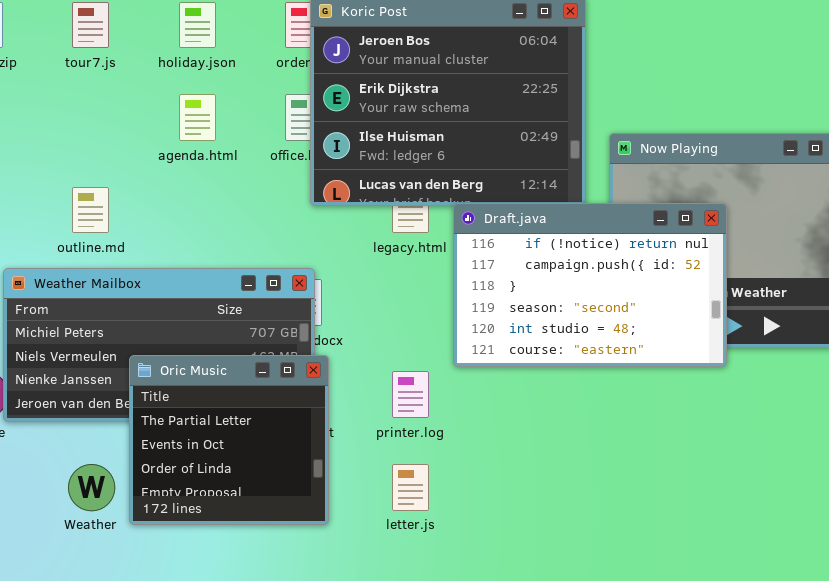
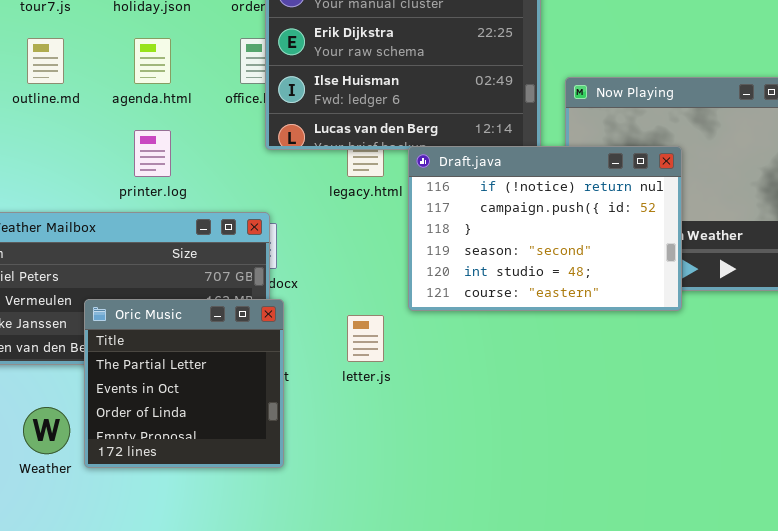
outline.md: [72,187,109,233] -> [27,38,64,84], moved
printer.log: [392,371,429,418] -> [134,130,171,177], moved
letter.js: [392,464,429,511] -> [347,315,384,362], moved

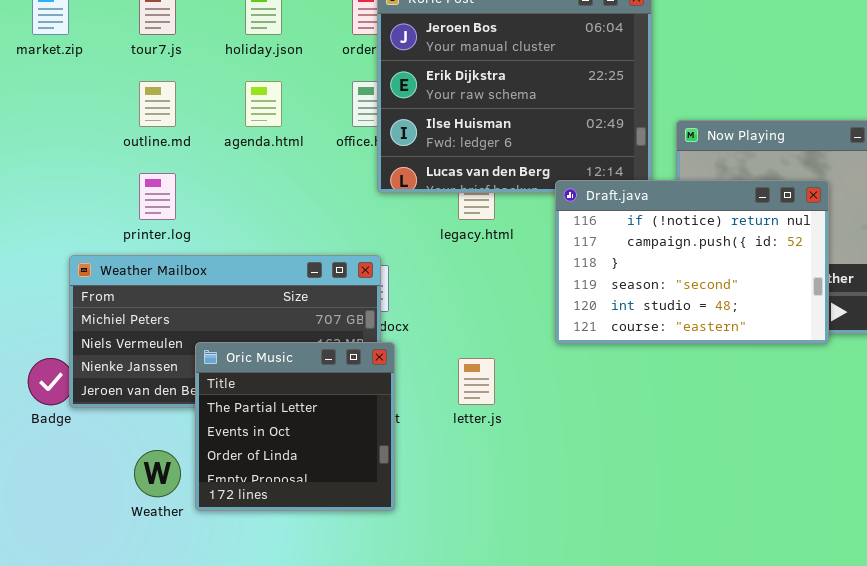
printer.log: [134,130,171,177] -> [139,173,176,220], moved
Draft.java: [408,146,682,311] -> [555,180,829,344], moved

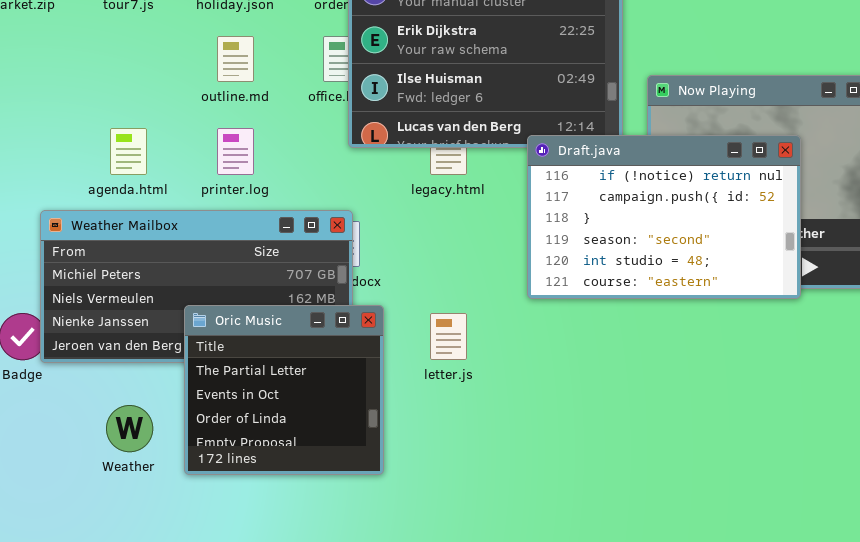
outline.md: [139,81,176,127] -> [217,36,254,82], moved
agenda.html: [245,81,282,127] -> [110,128,147,175], moved
printer.log: [139,173,176,220] -> [217,128,254,175], moved
Oric Music: [195,342,395,511] -> [184,305,384,475], moved

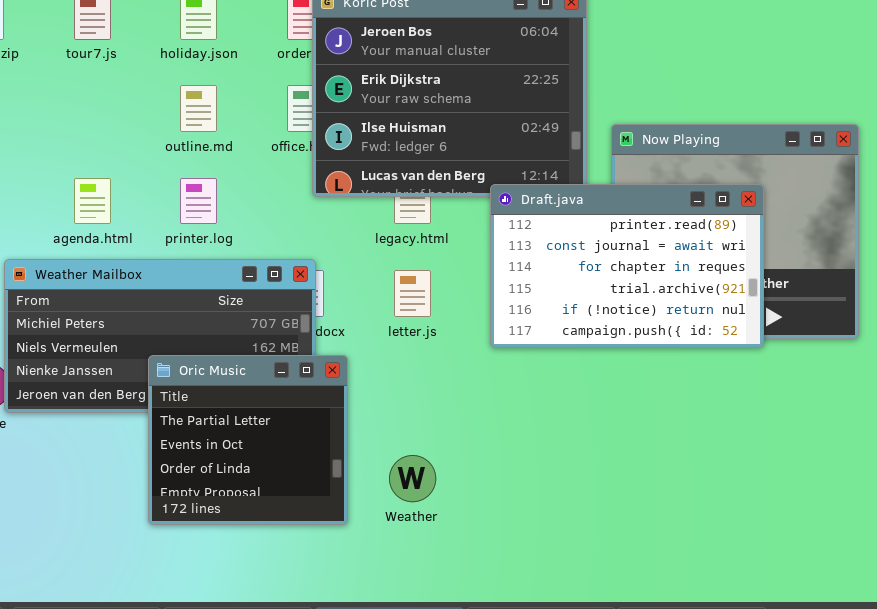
Draft.java: [527,135,801,299] -> [490,184,764,348], scrolled up 4 rows
letter.js: [430,313,467,360] -> [394,270,431,317], moved
Weather: [106,405,153,452] -> [389,455,436,502], moved

